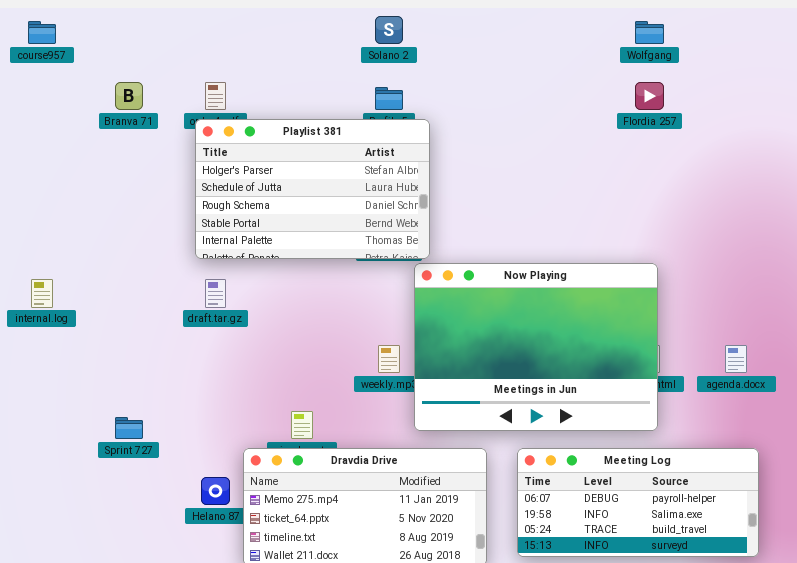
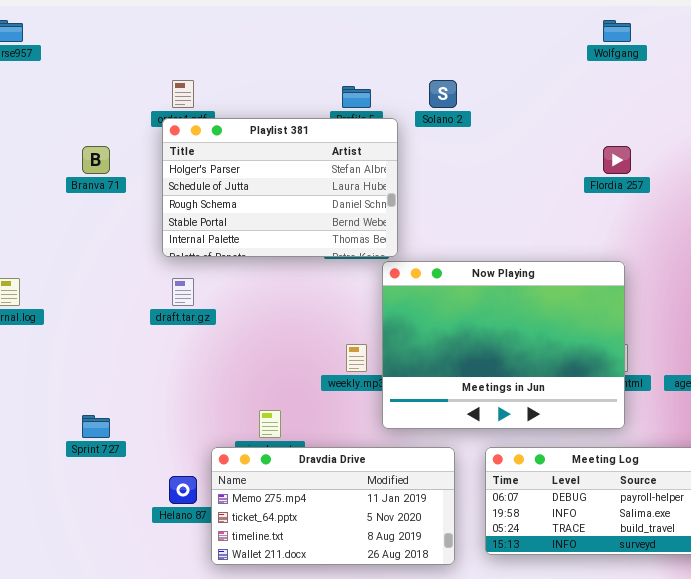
Solano 2: [375,16,403,44] -> [429,80,457,108], moved
Branva 71: [115,82,143,110] -> [82,146,110,174], moved
Flordia 257: [635,82,664,110] -> [603,146,631,174], moved

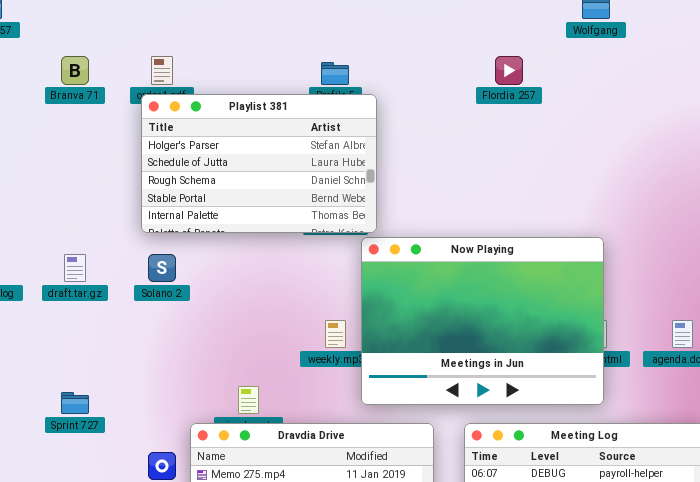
Solano 2: [429,80,457,108] -> [148,254,176,282], moved
Branva 71: [82,146,110,174] -> [61,56,89,85], moved
Flordia 257: [603,146,631,174] -> [495,56,523,85], moved
draft.tar.gz: [172,278,194,306] -> [64,254,86,282], moved

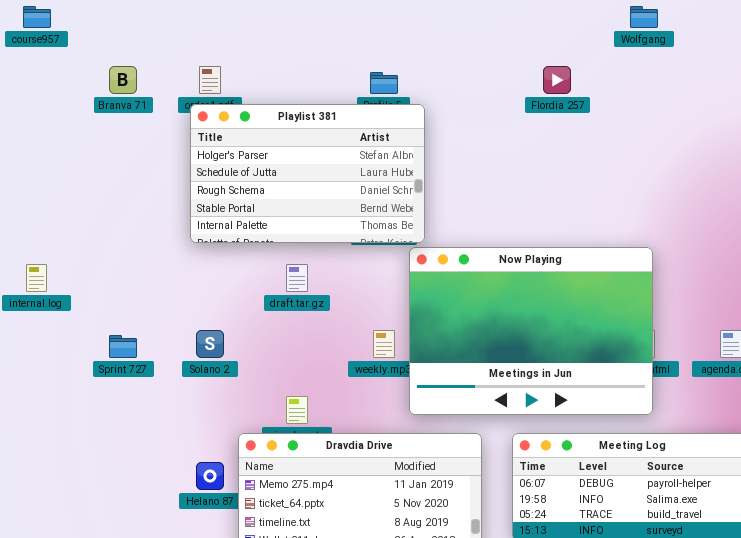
draft.tar.gz: [64,254,86,282] -> [286,264,308,292], moved
Solano 2: [148,254,176,282] -> [196,330,224,358], moved
Sprint 727: [61,392,89,414] -> [109,335,137,358], moved

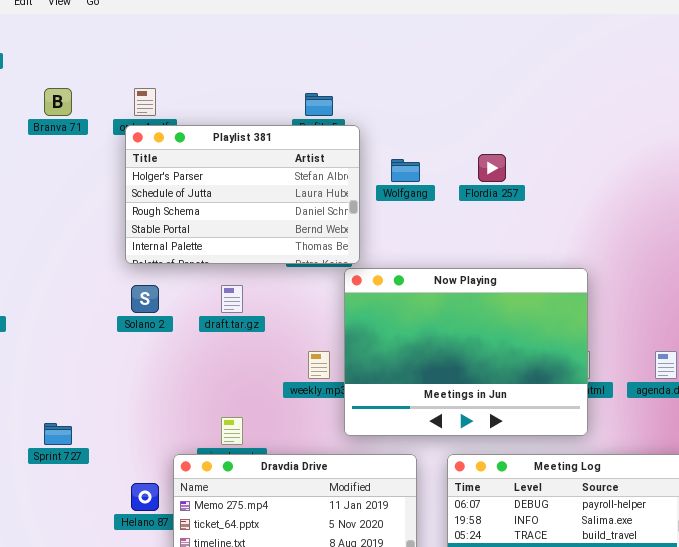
Wolfgang: [630,6,658,28] -> [391,159,420,182], moved
Flordia 257: [543,66,571,94] -> [478,154,506,182], moved
Solano 2: [196,330,224,358] -> [131,285,159,313], moved
Sprint 727: [109,335,137,358] -> [44,423,72,445], moved

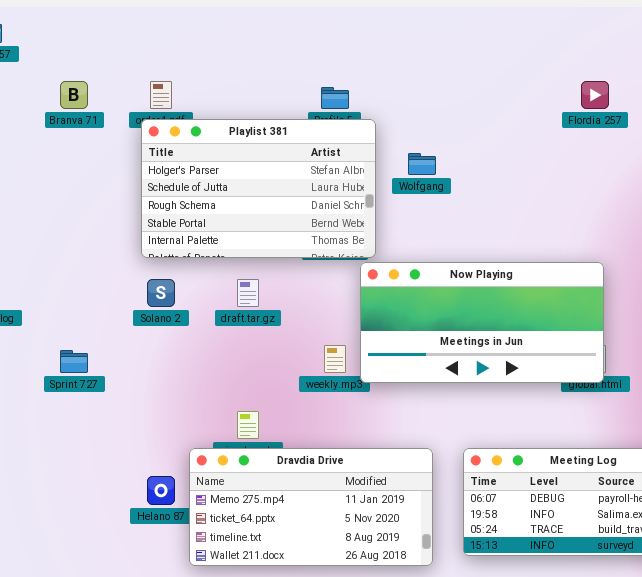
Flordia 257: [478,154,506,182] -> [581,81,609,109], moved
Now Playing: [344,268,588,436] -> [360,262,604,383], resized
Sprint 727: [44,423,72,445] -> [60,350,88,373], moved

